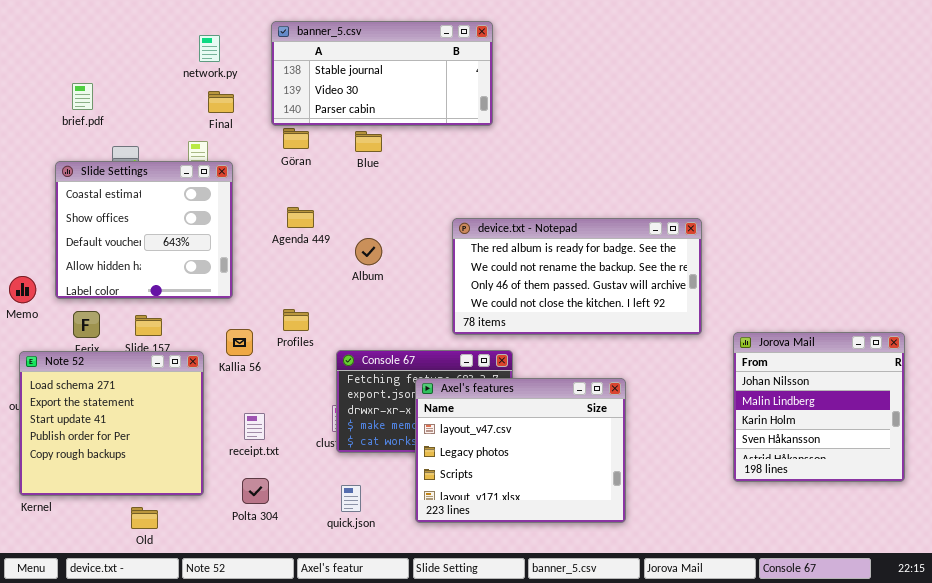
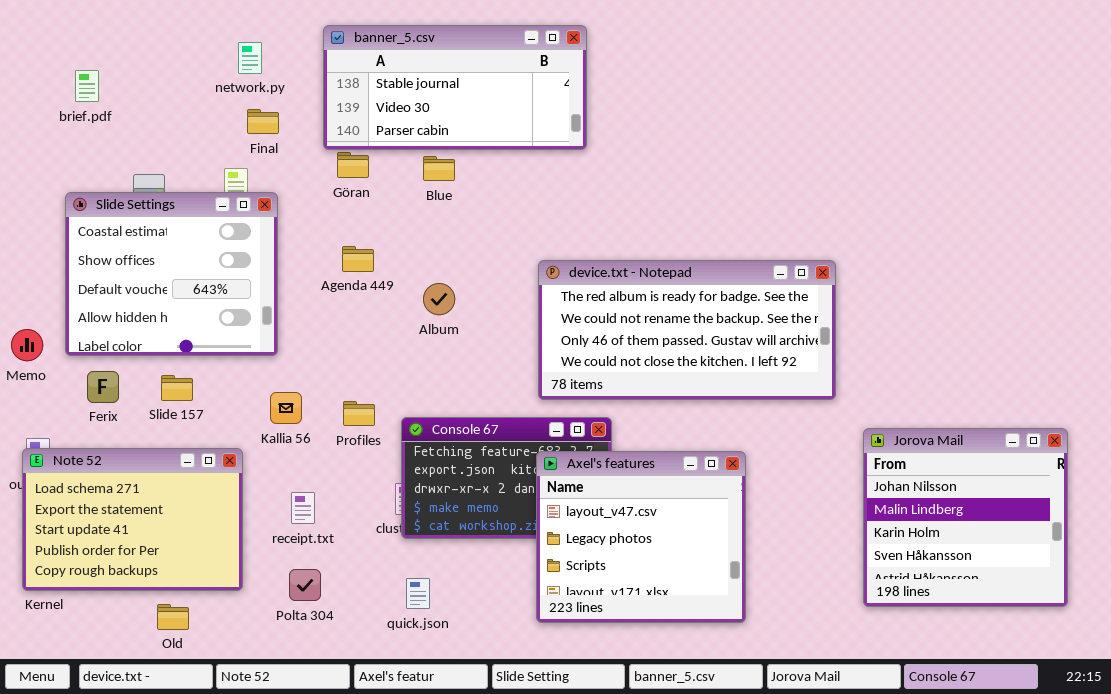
brief.pdf: [72,83,93,110] -> [75,70,99,102], moved
Profiles: [283,309,309,331] -> [343,401,375,426], moved
Jorova Mail: [733,332,905,482] -> [863,428,1068,607], moved
Note 52: [19,351,204,496] -> [22,448,243,591], resized
Axel's features: [415,378,626,523] -> [536,451,746,623], resized

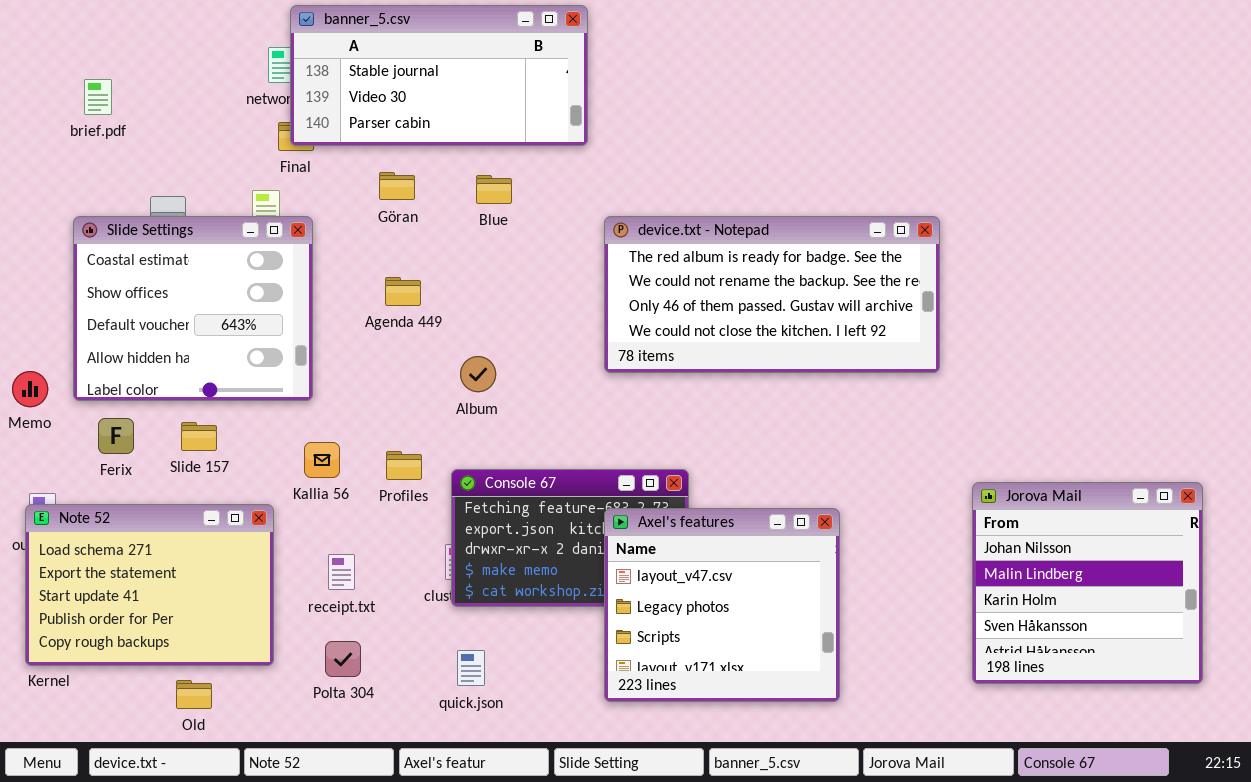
banner_5.csv: [323,25,587,150] -> [290,5,588,146], moved
device.txt - Notepad: [538,260,836,400] -> [604,216,940,373], moved
Album: [423,283,455,315] -> [460,356,496,392], moved

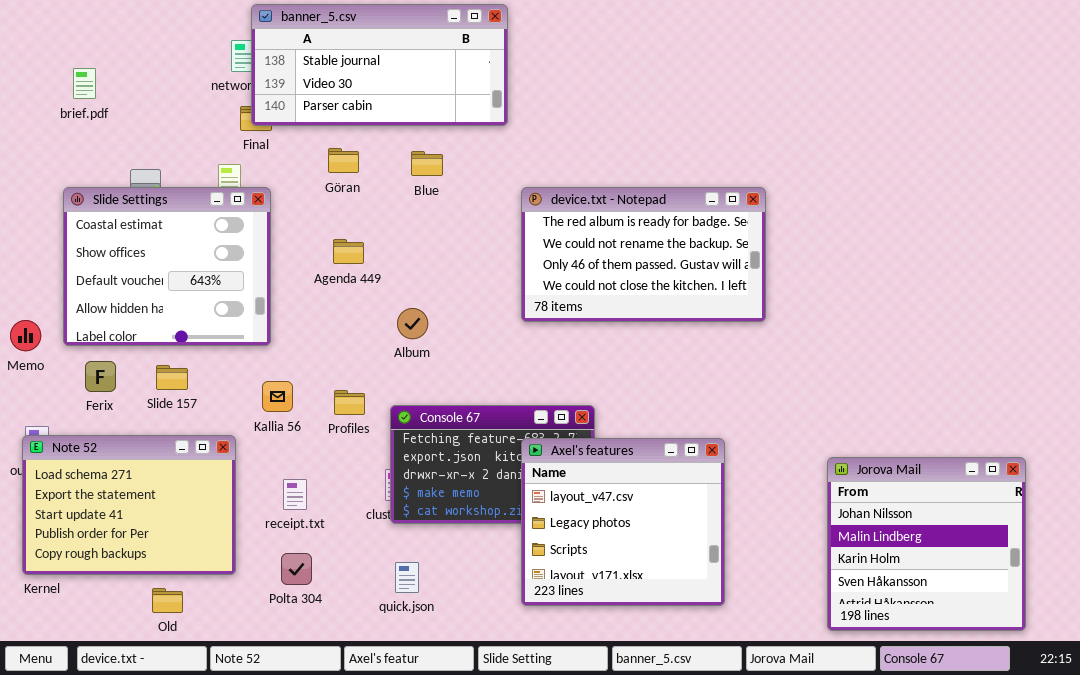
device.txt - Notepad: [604,216,940,373] -> [521,187,766,322], resized
Jorova Mail: [972,482,1203,684] -> [827,457,1026,631], moved

